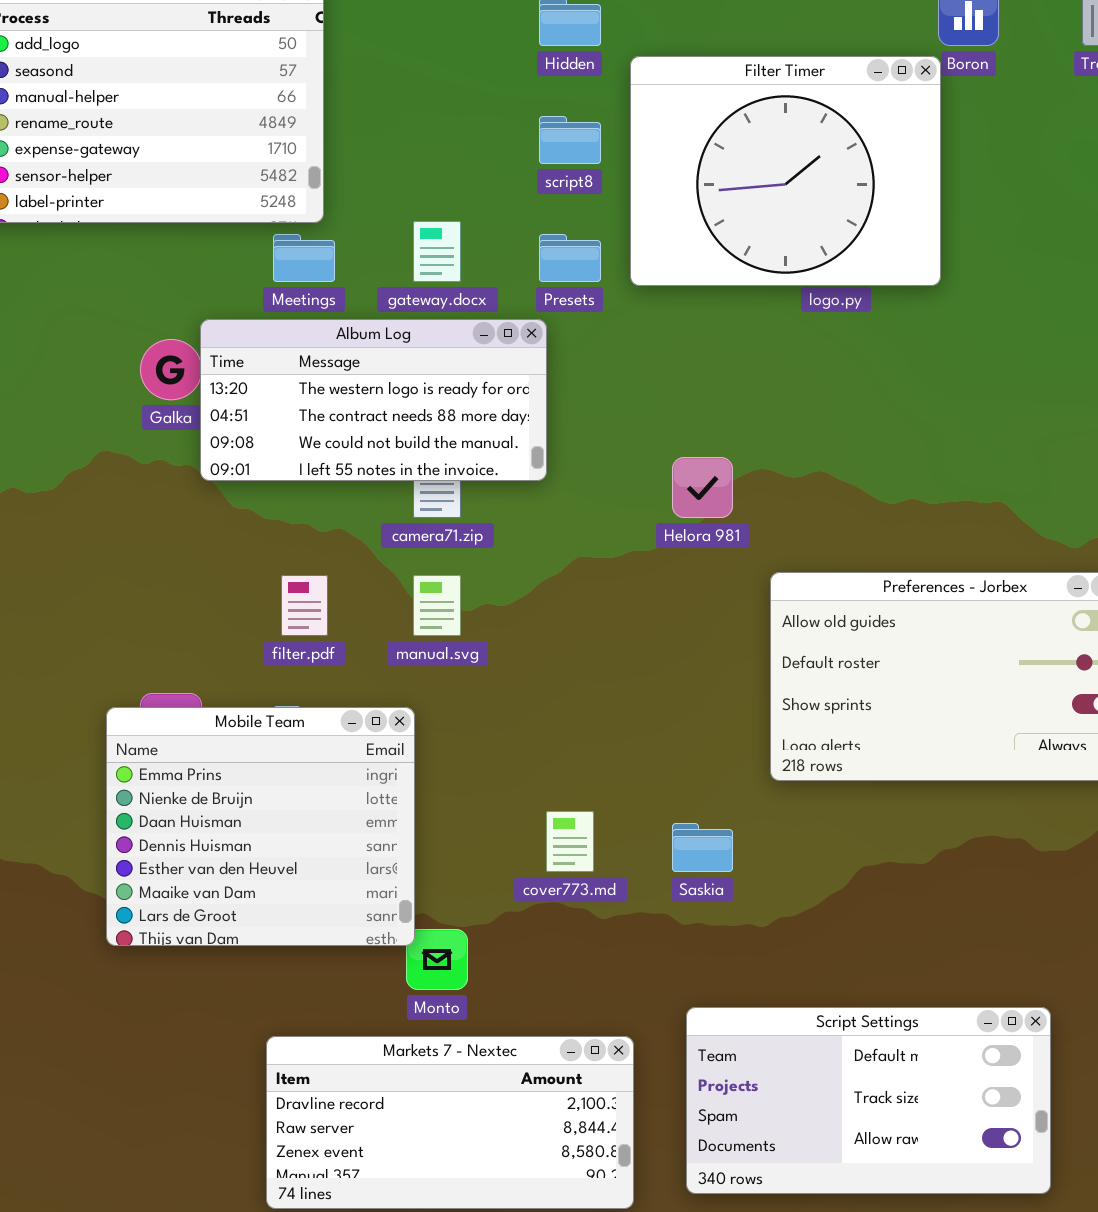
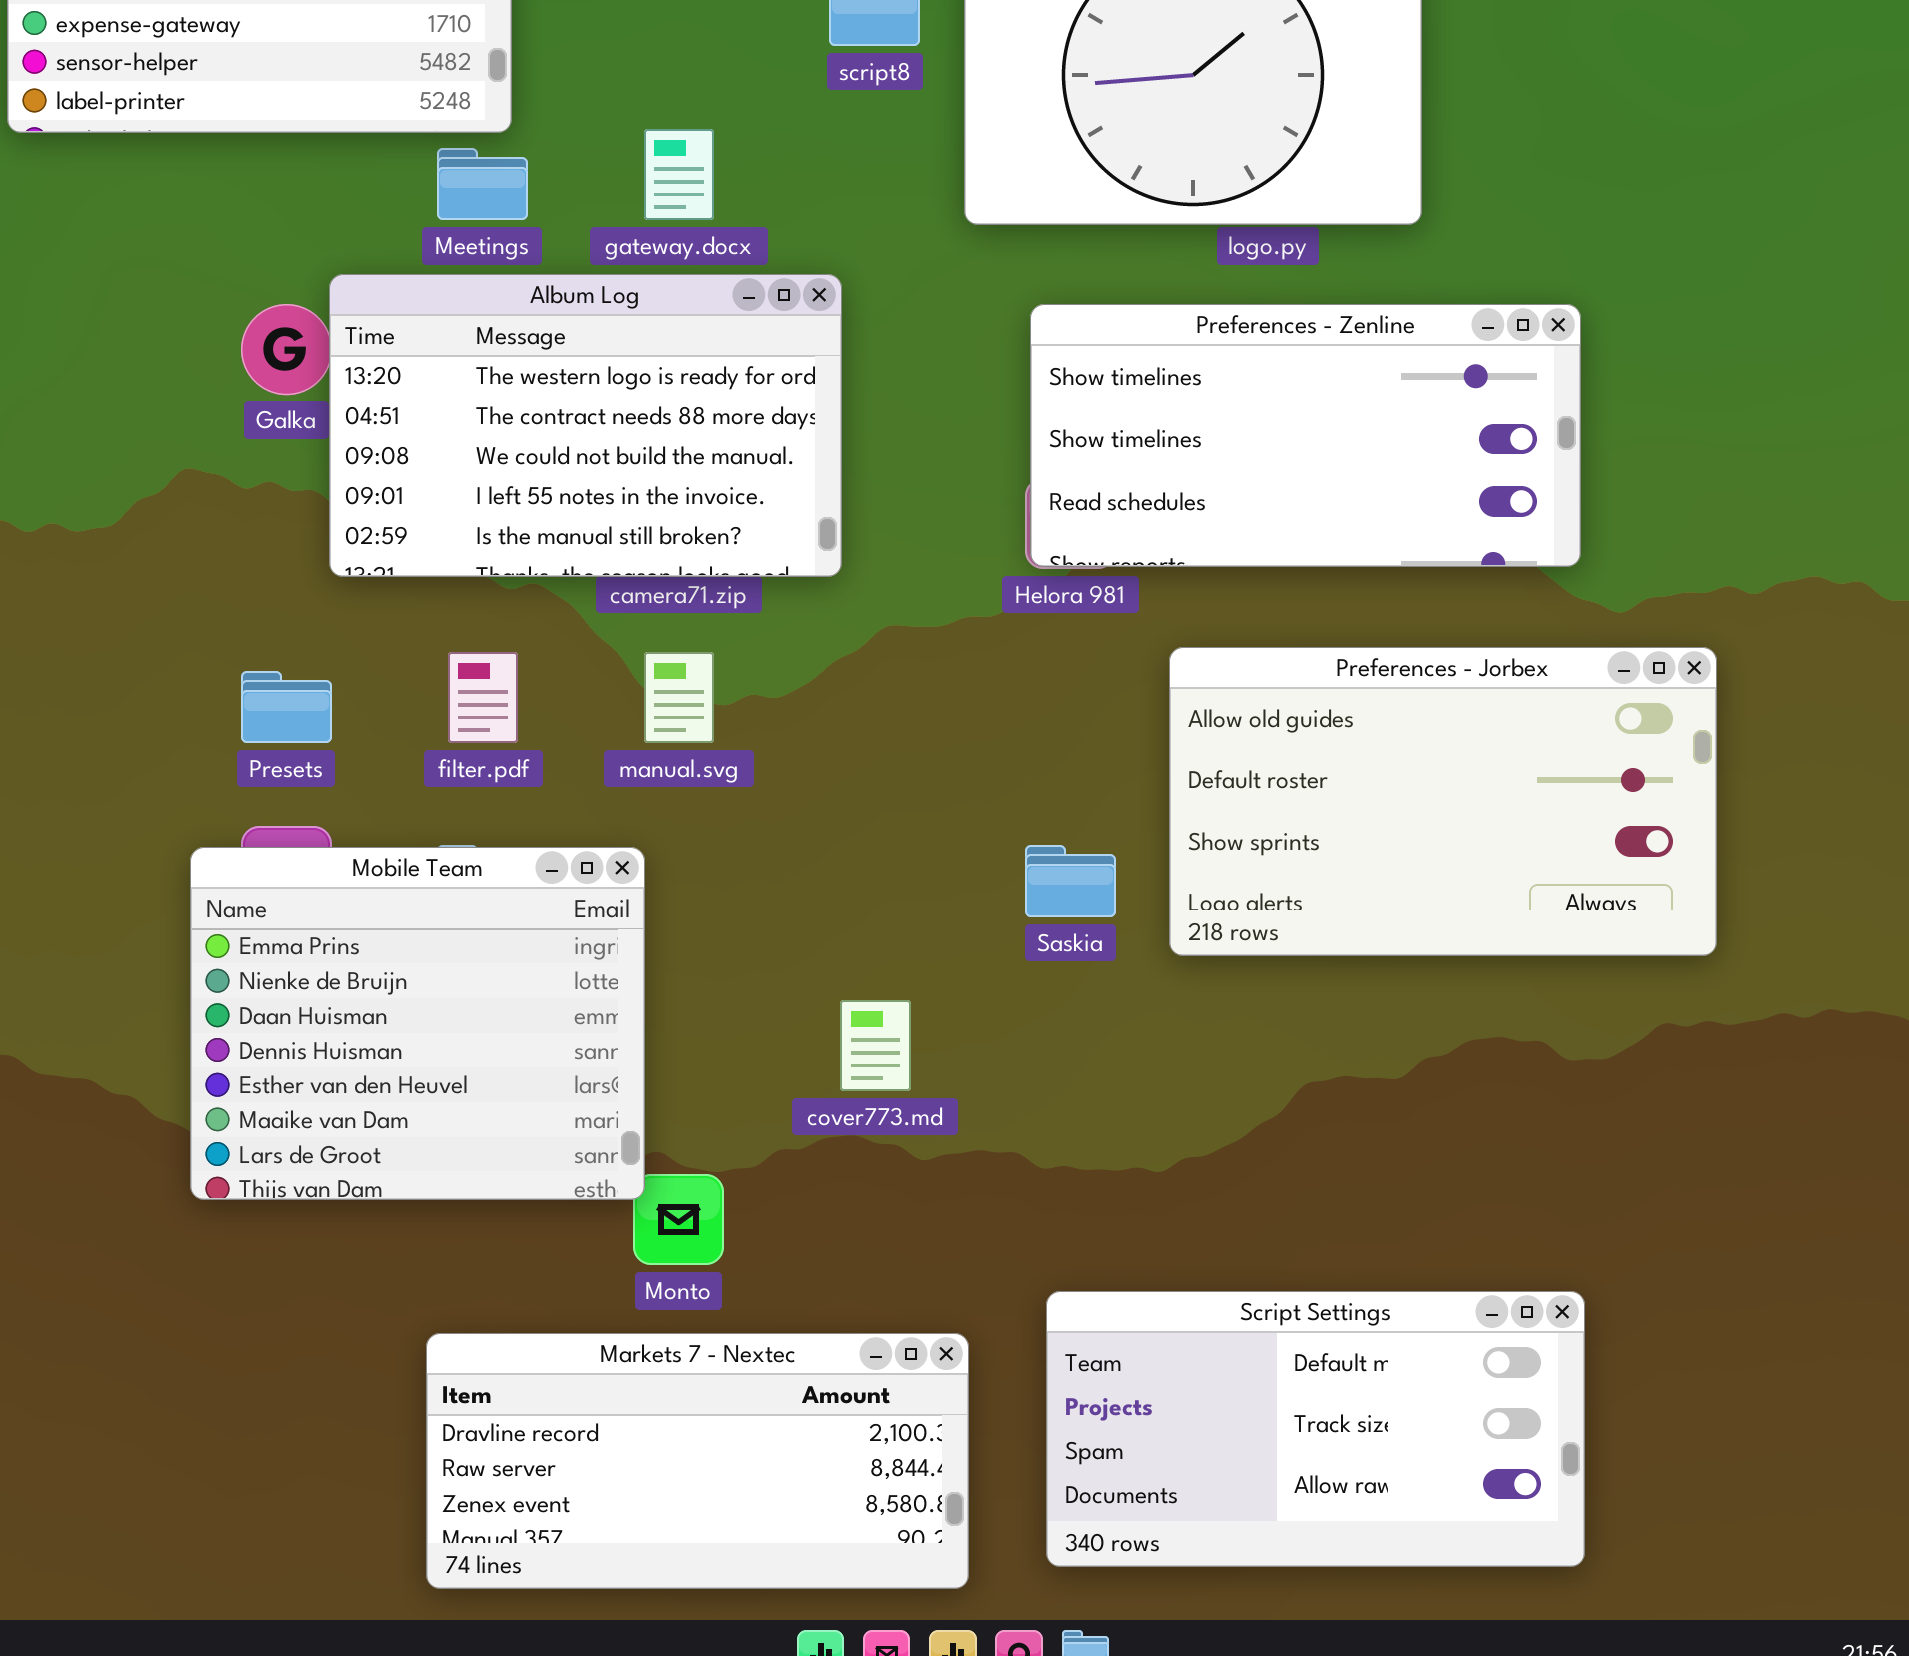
Presets: [539,234,601,282] -> [241,671,332,743], moved
Album Log: [200,319,547,481] -> [329,274,842,577], resized
Preferences - Zenline: none -> [1030,304,1581,567], opened
Saskia: [672,823,733,872] -> [1025,845,1116,917], moved

